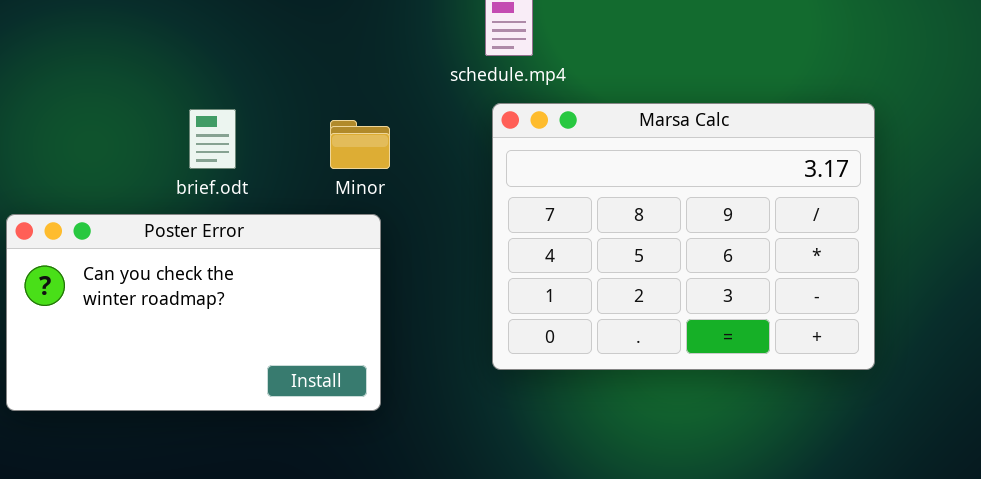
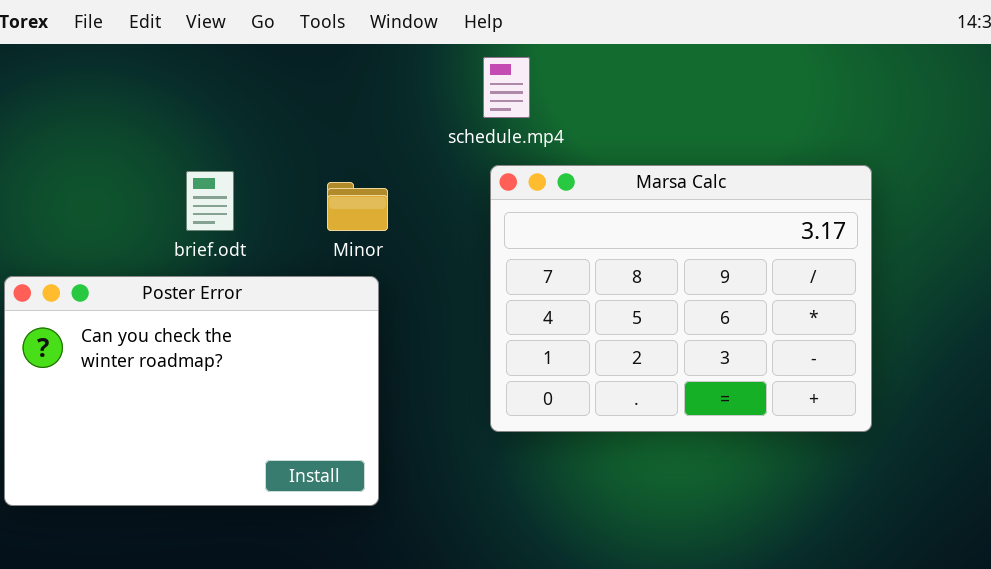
Poster Error: [6,214,381,411] -> [4,276,379,506], resized

